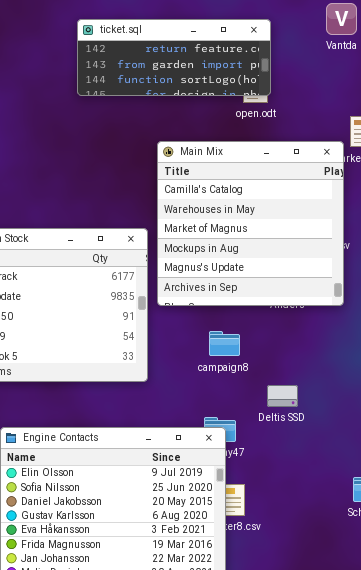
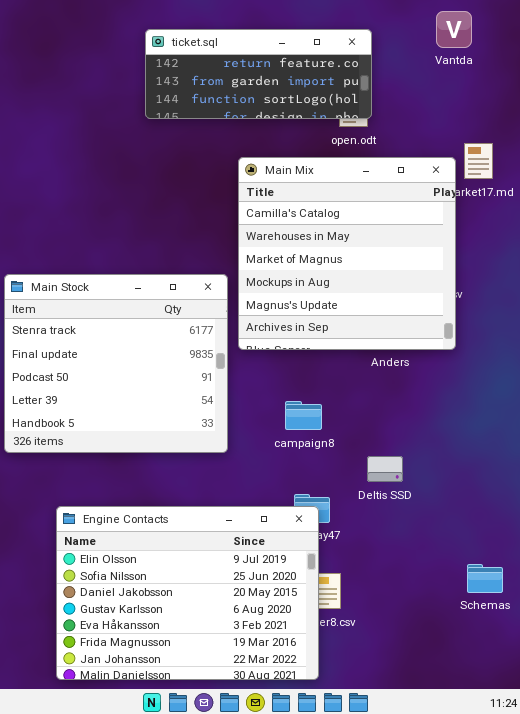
Main Mix: [157,141,344,306] -> [238,157,456,350], moved
campaign8: [209,331,240,356] -> [285,401,322,430], moved

